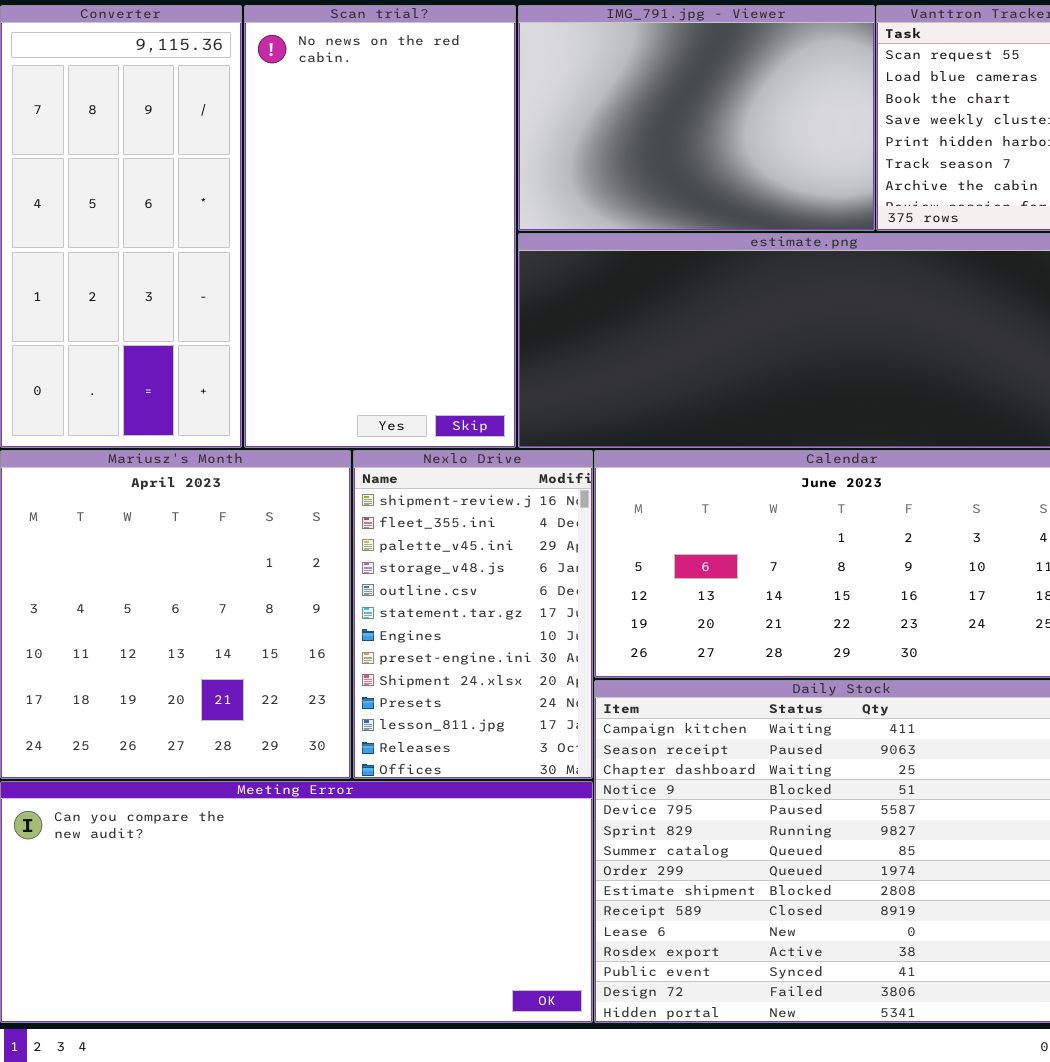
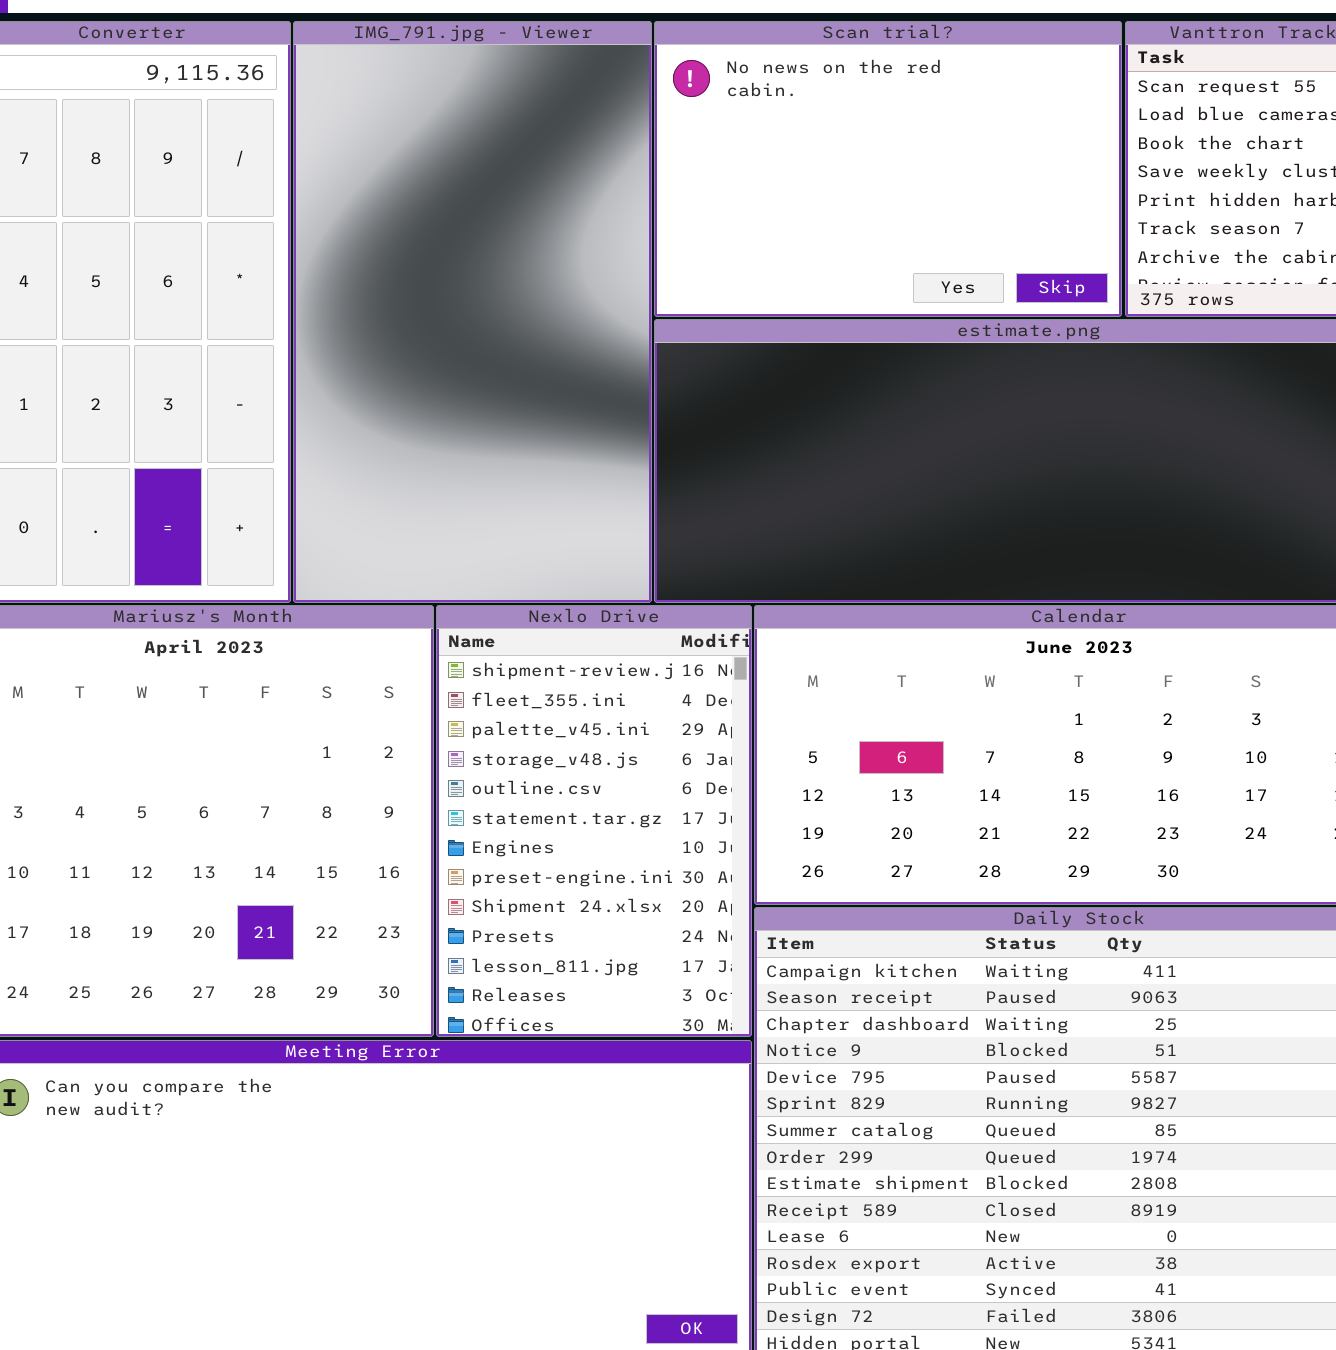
Scan trial?: [244,5,516,448] -> [654,21,1122,317], moved, resized
IMG_791.jpg - Viewer: [518,5,875,231] -> [293,21,652,603], moved, resized

